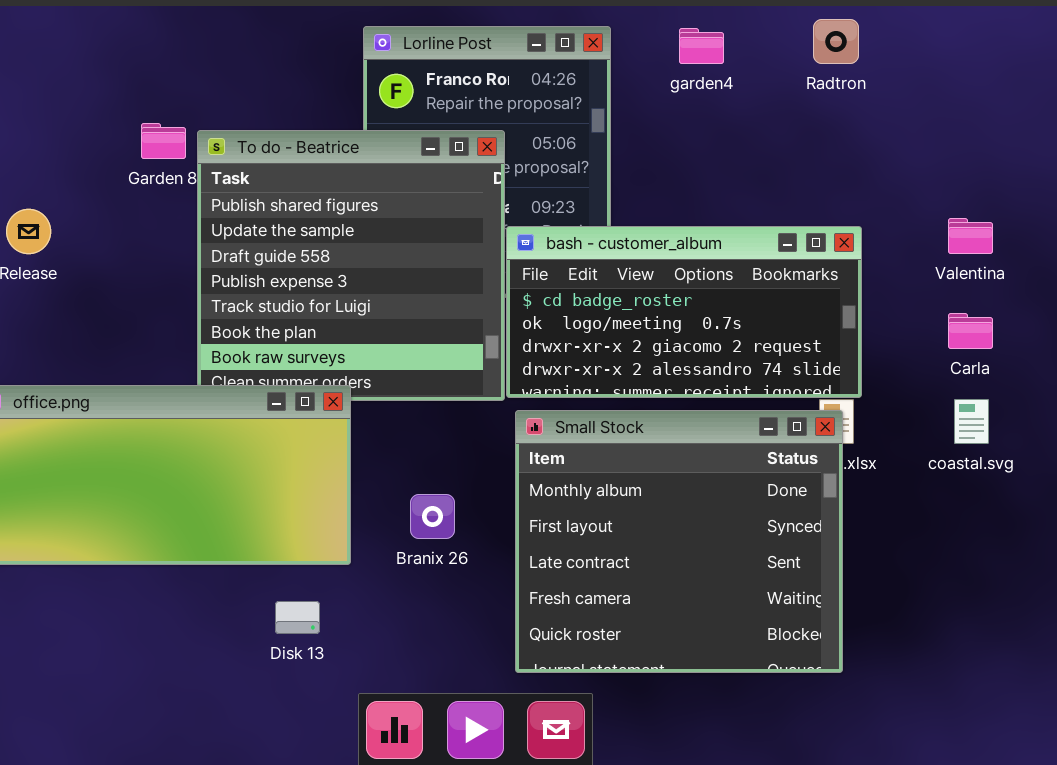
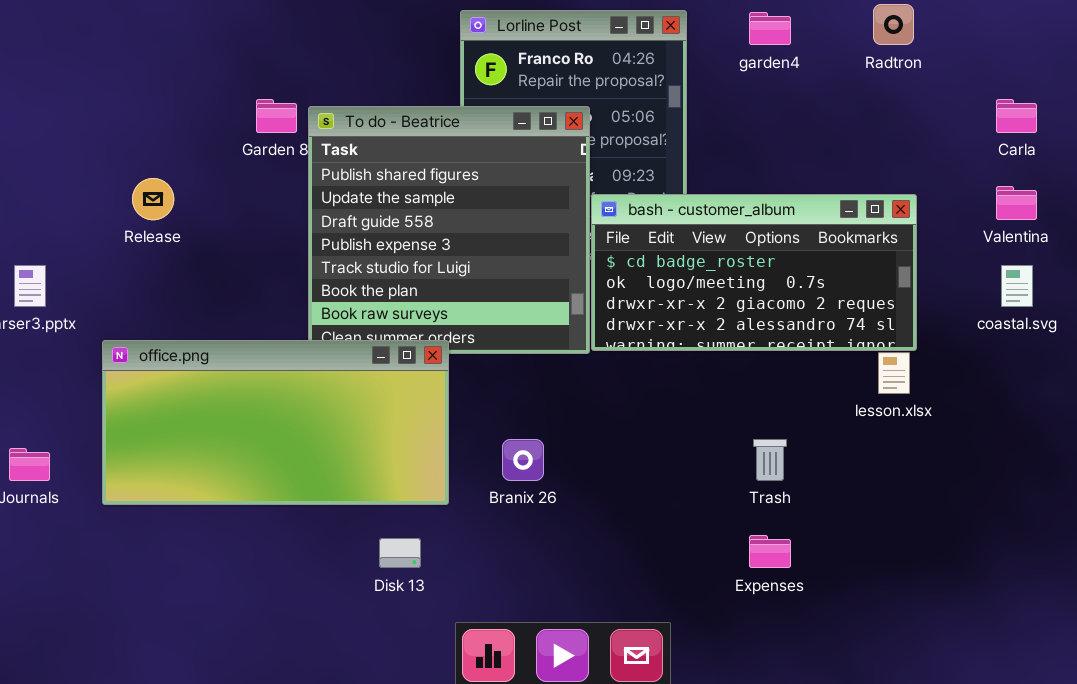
Carla: [948,313,993,349] -> [996,99,1037,133], moved
coastal.svg: [954,399,989,444] -> [1001,265,1033,307], moved
Small Stock: [515,410,843,673] -> none, closed

